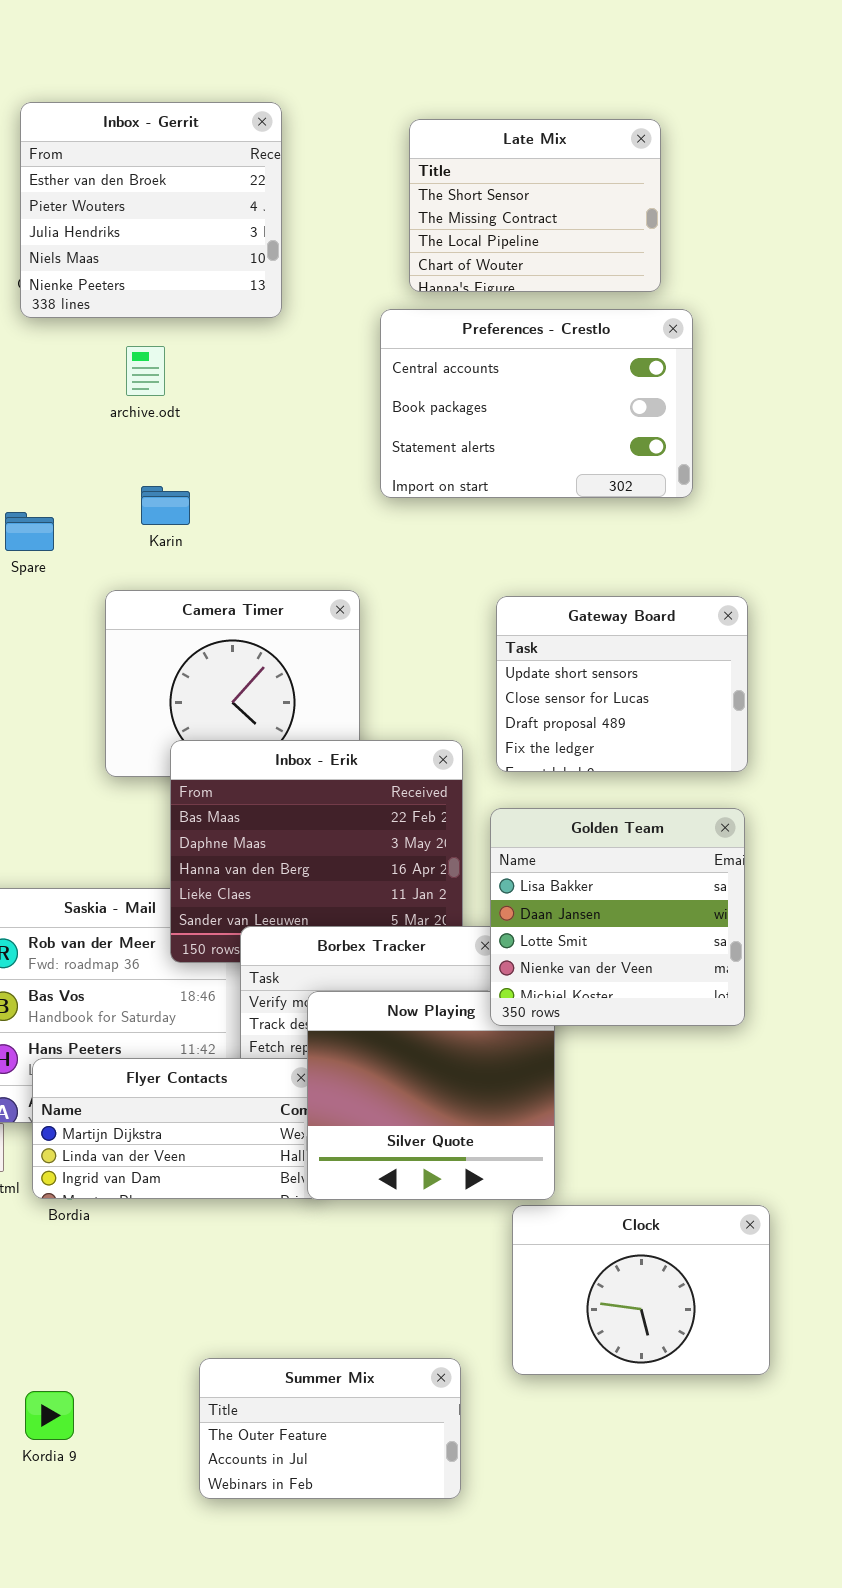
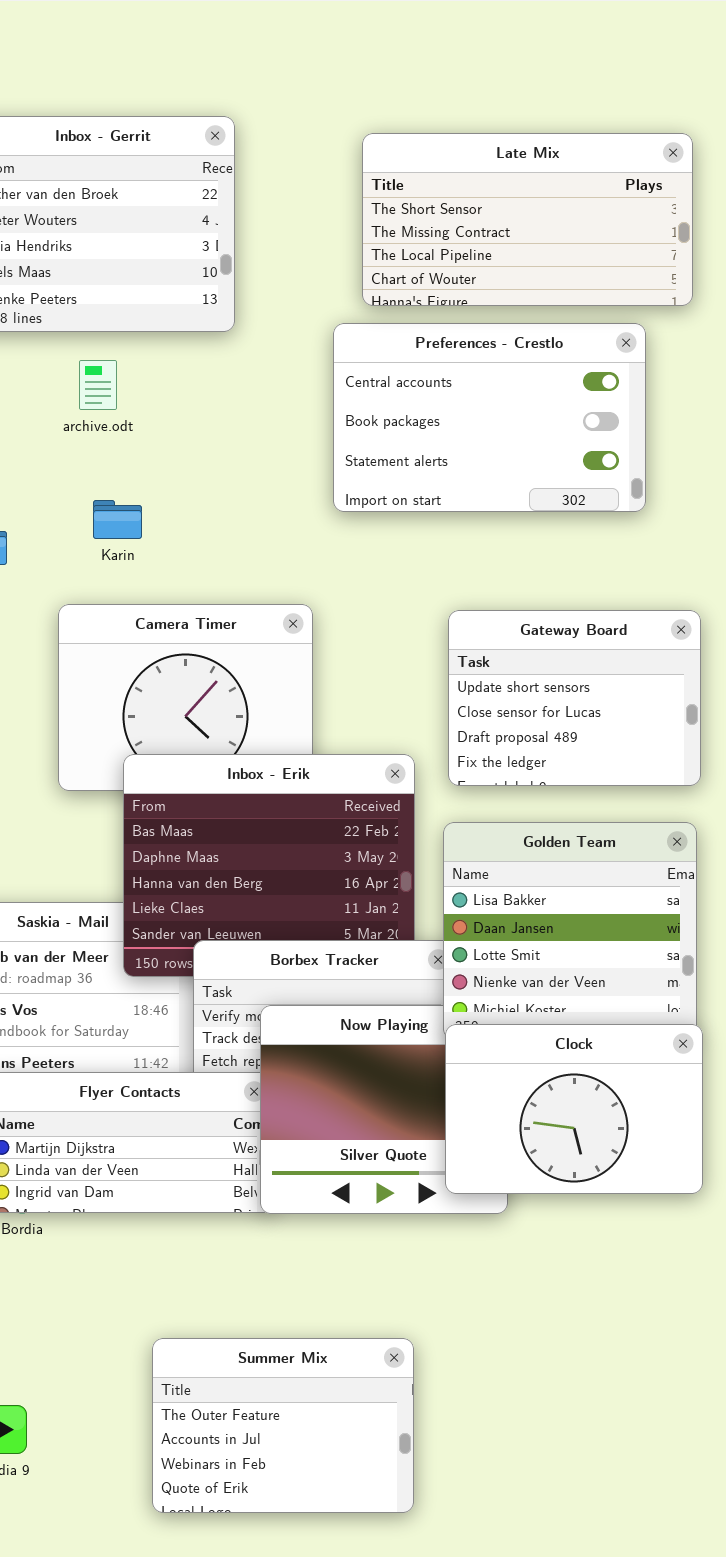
Late Mix: [409,119,661,292] -> [362,133,693,306], resized
Clock: [512,1205,770,1375] -> [445,1024,703,1194], moved
Summer Mix: [199,1358,461,1499] -> [152,1338,414,1513], resized

